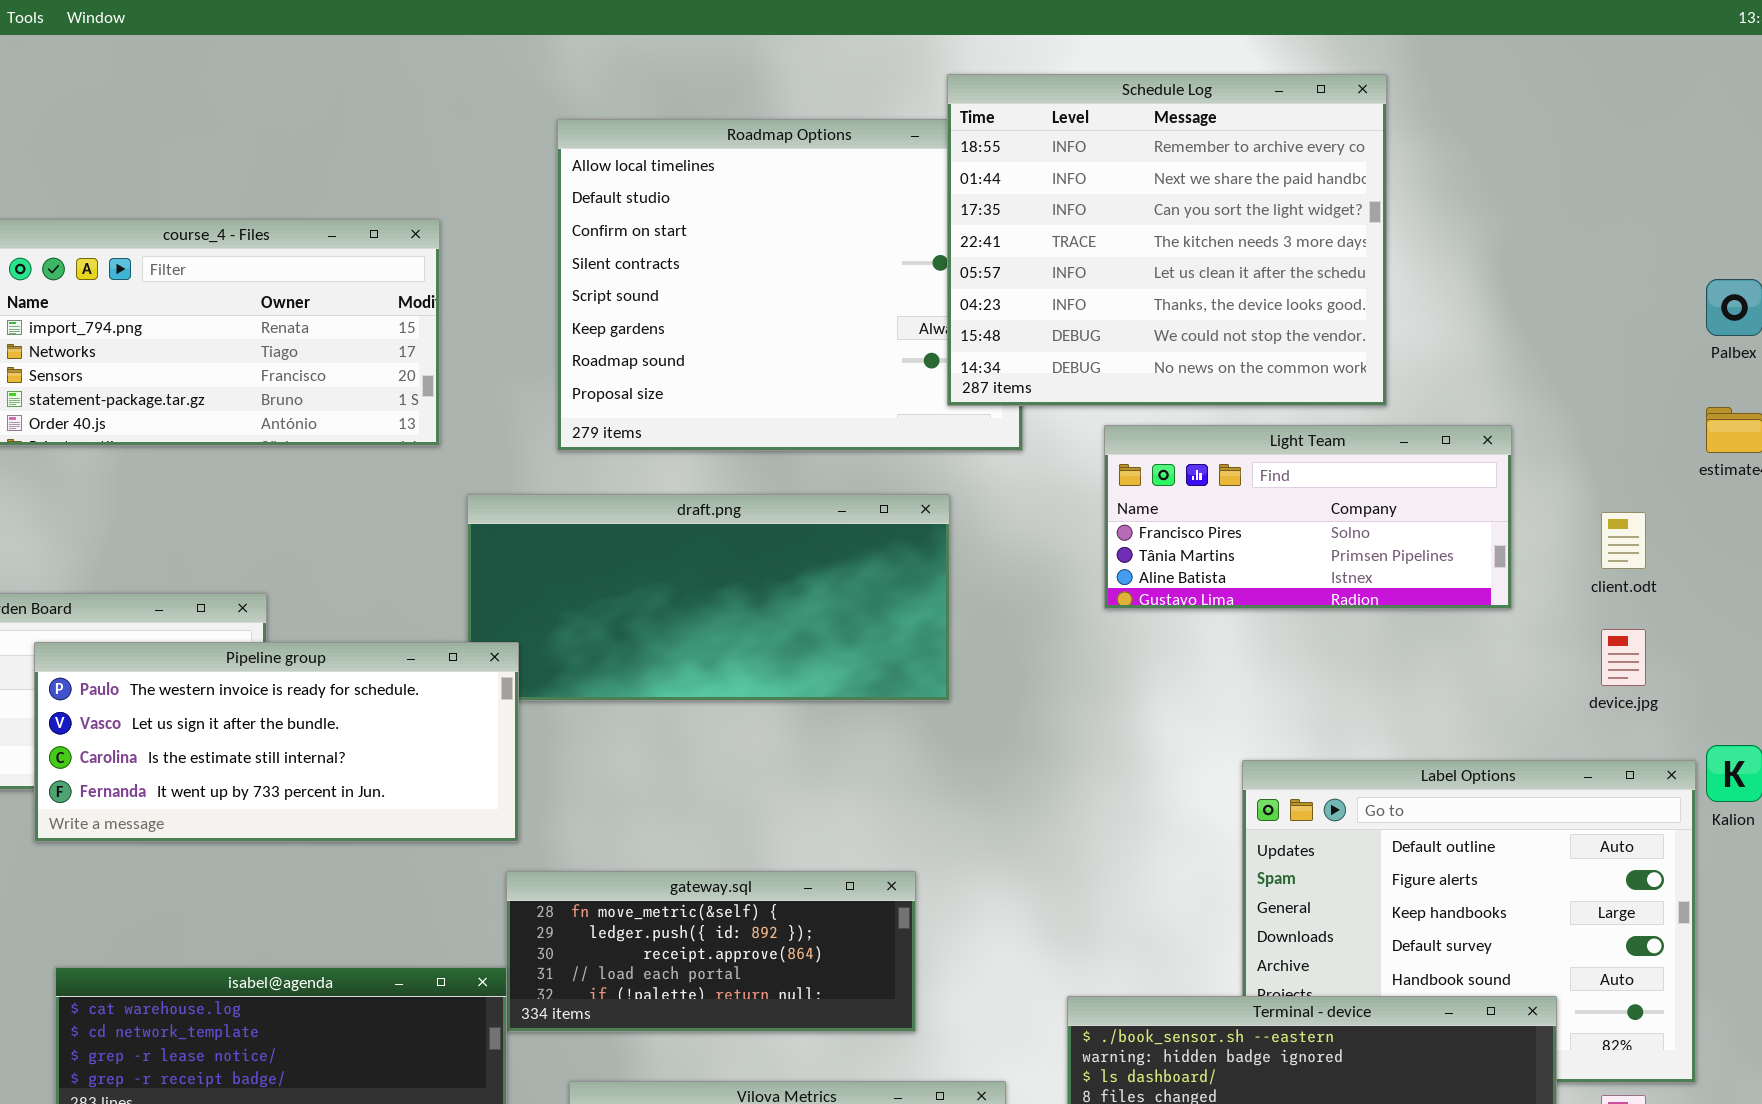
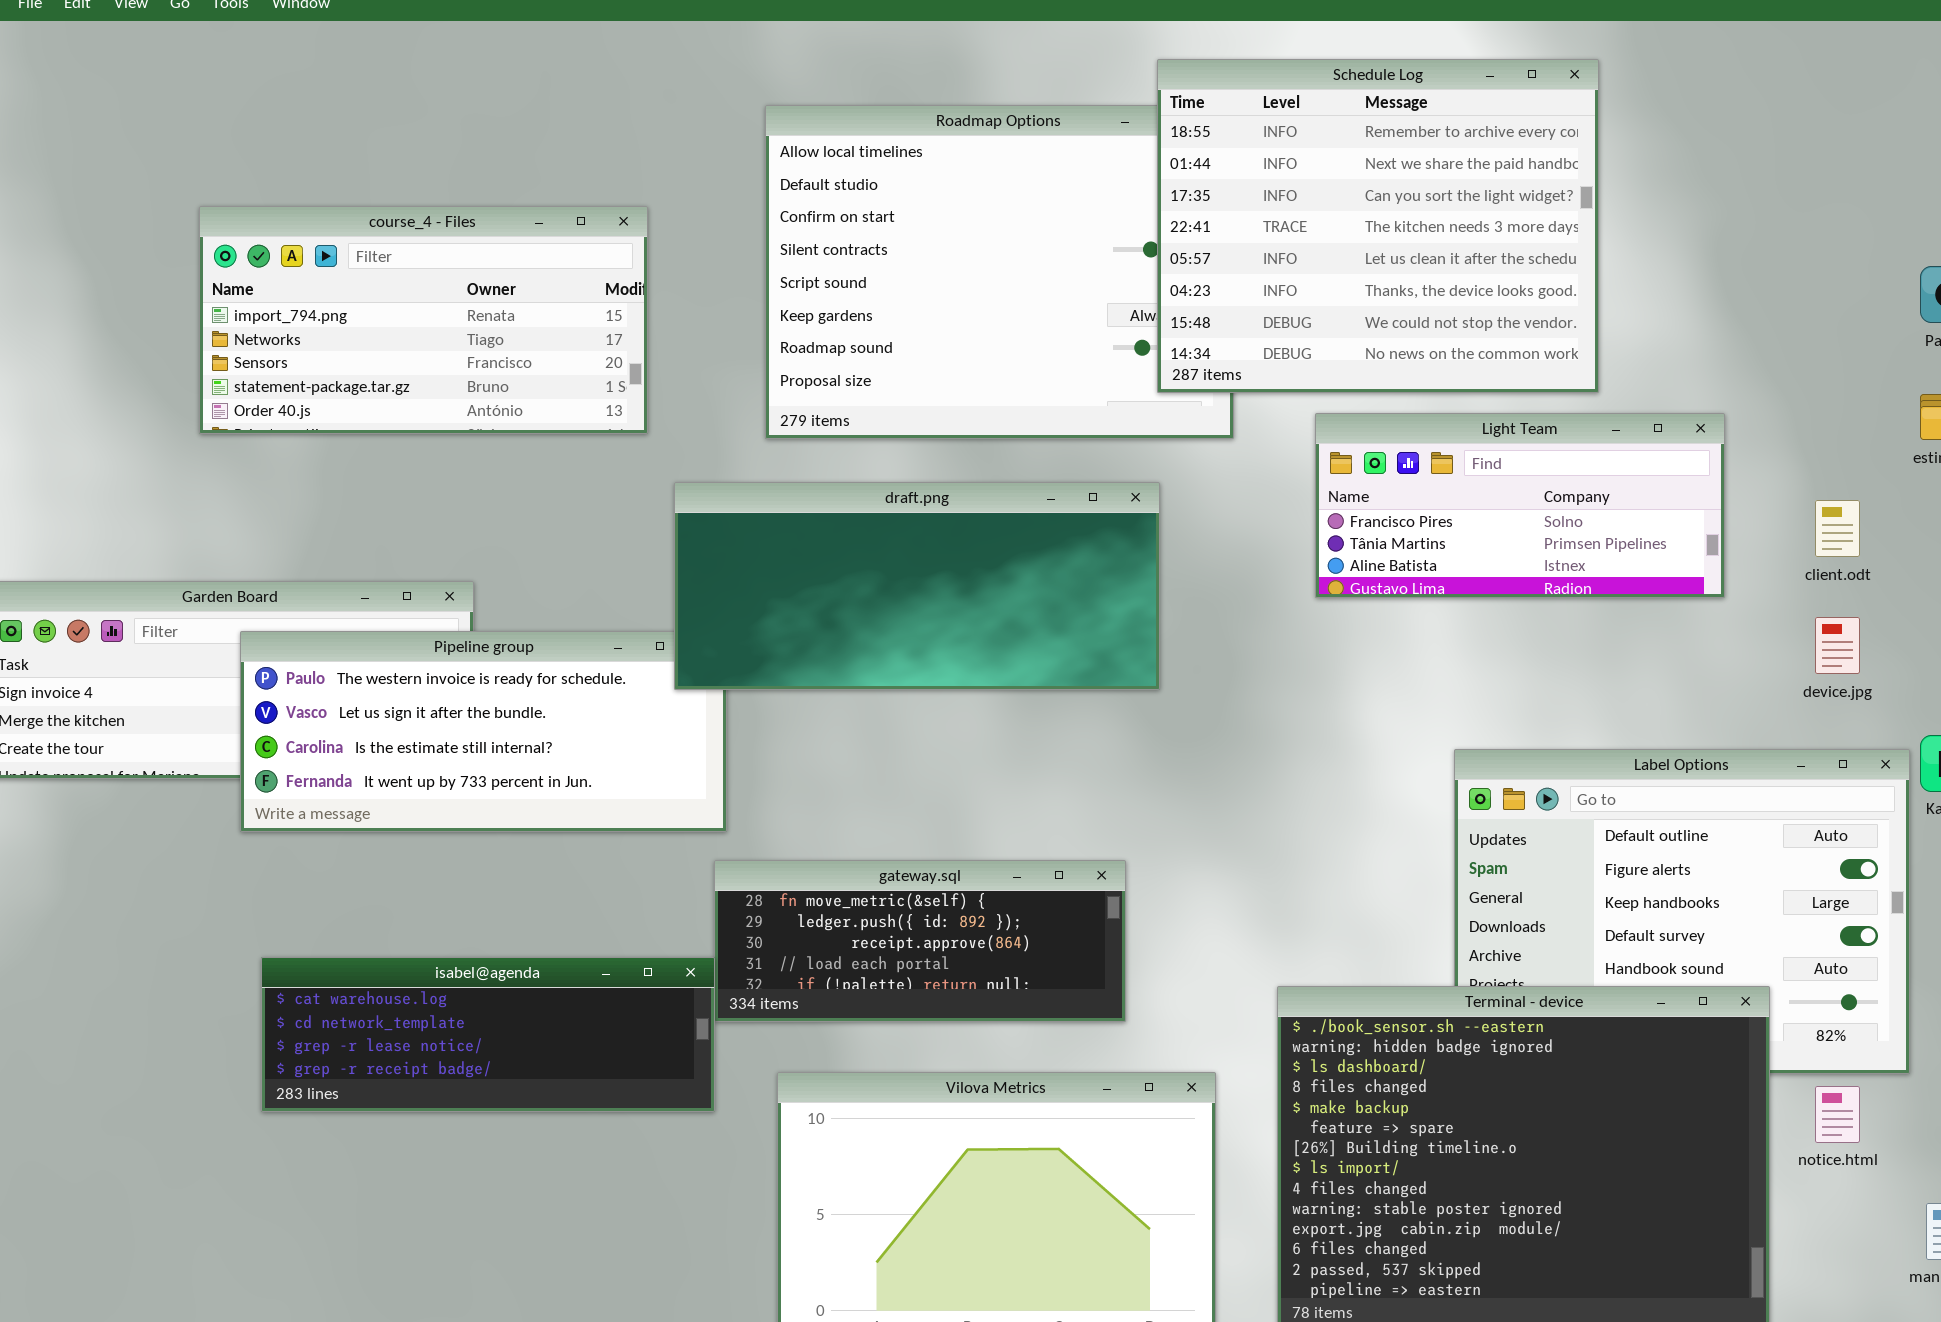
draft.png: [467,494,950,701] -> [674,482,1160,690], raised

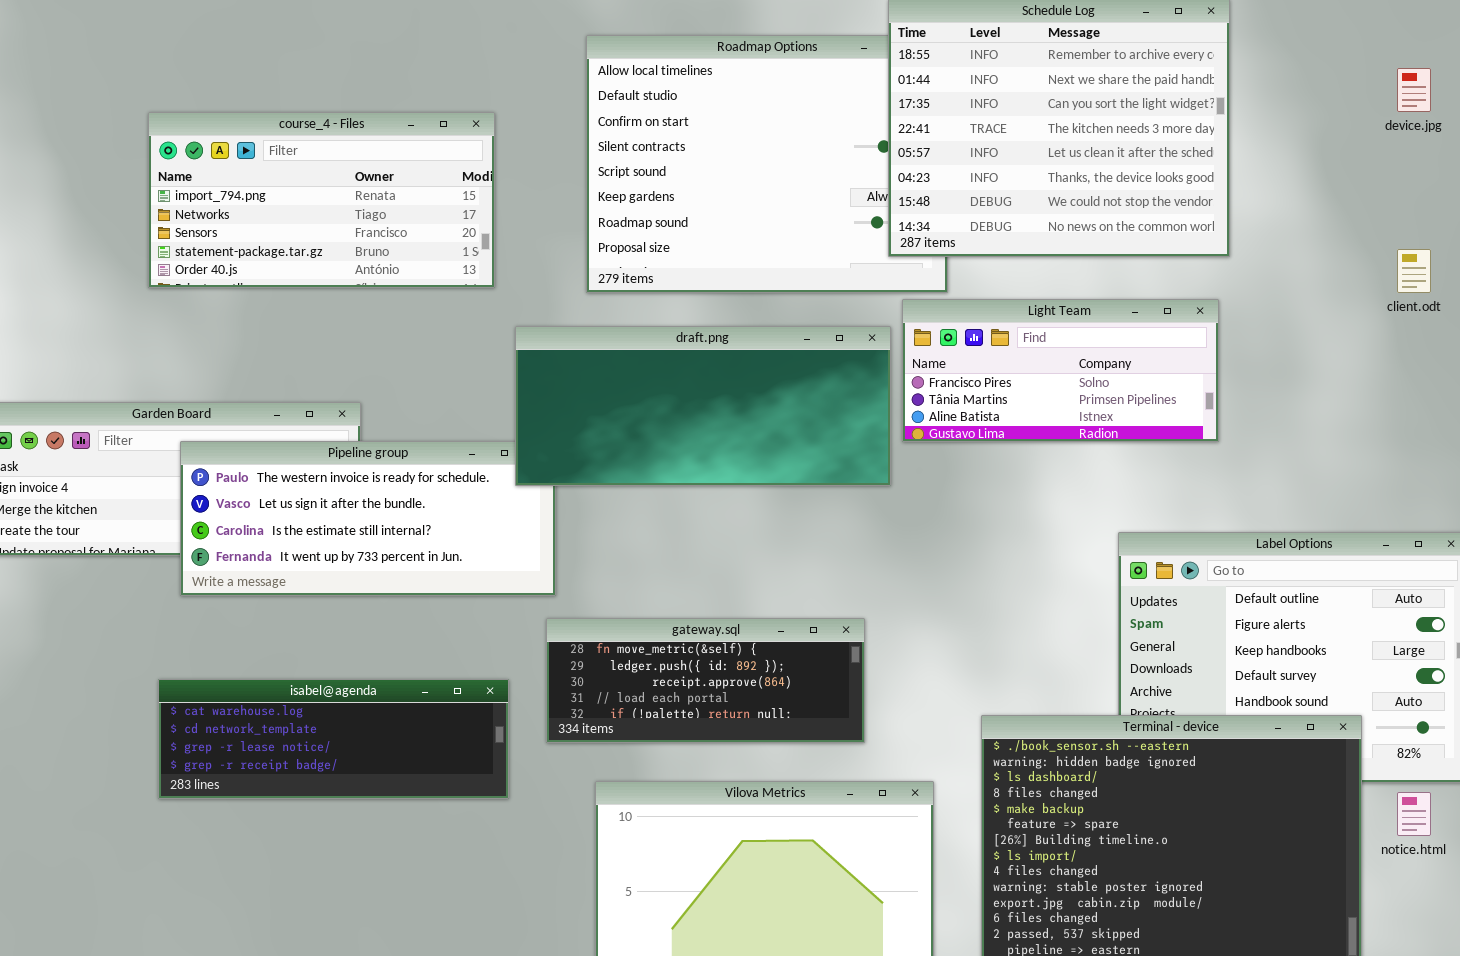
Light Team: [1315,413,1725,598] -> [902,299,1219,442], moved
client.odt: [1815,500,1860,557] -> [1397,249,1431,293], moved
device.jpg: [1815,617,1860,674] -> [1397,68,1431,112], moved
isabel@agenda: [261,957,715,1112] -> [158,679,509,799], moved

